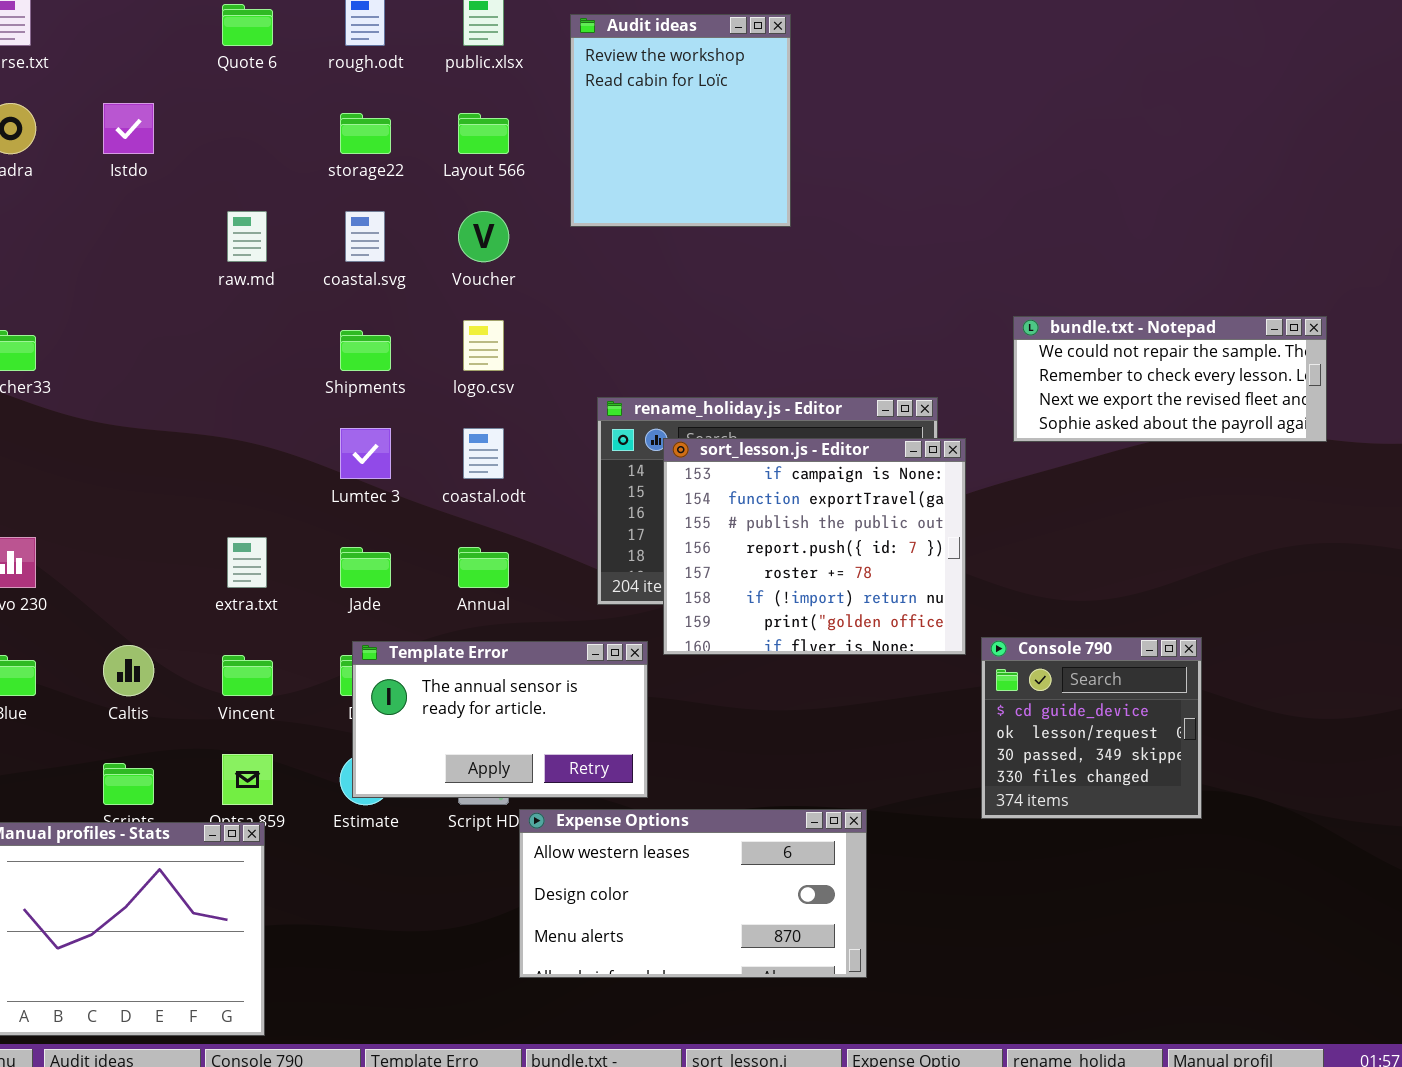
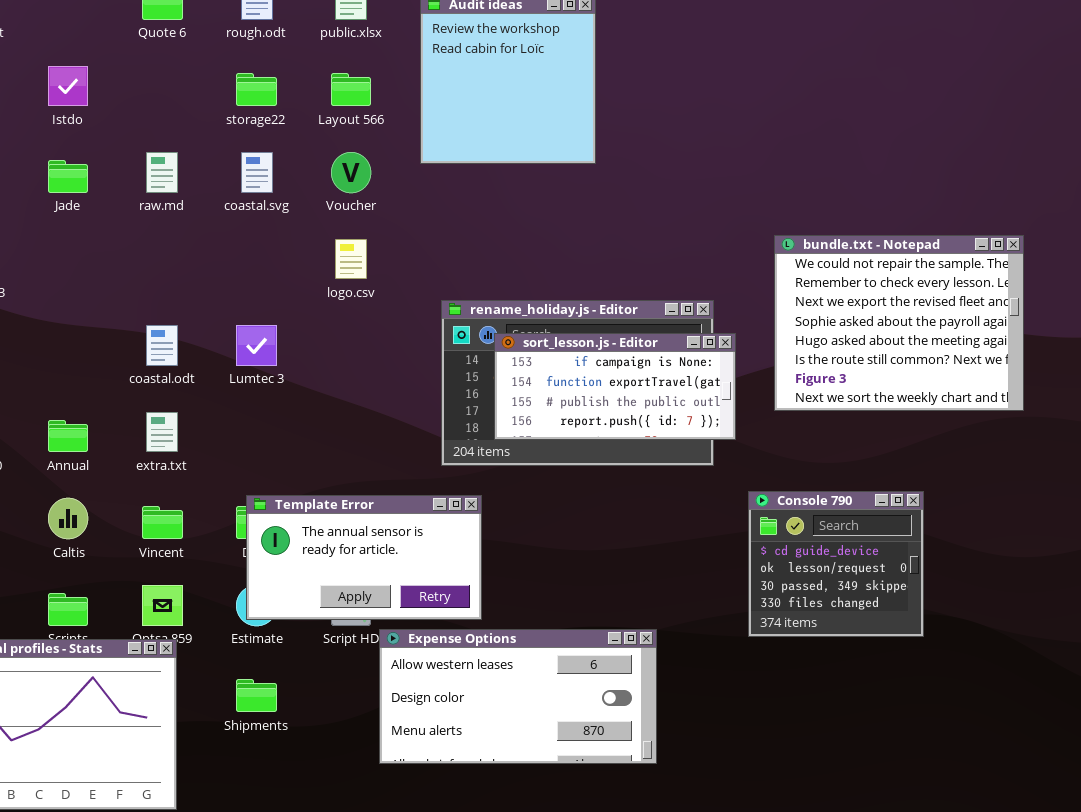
bundle.txt - Notepad: [1013,316,1327,442] -> [774,235,1024,411], resized
Shipments: [340,330,391,371] -> [236,679,277,712], moved
coastal.odt: [463,428,504,479] -> [146,325,178,366], moved
sort_lesson.js - Editor: [663,438,966,655] -> [494,333,736,440], resized
Jade: [340,547,391,588] -> [48,160,88,193], moved
Annual: [458,547,509,588] -> [48,420,88,452], moved

